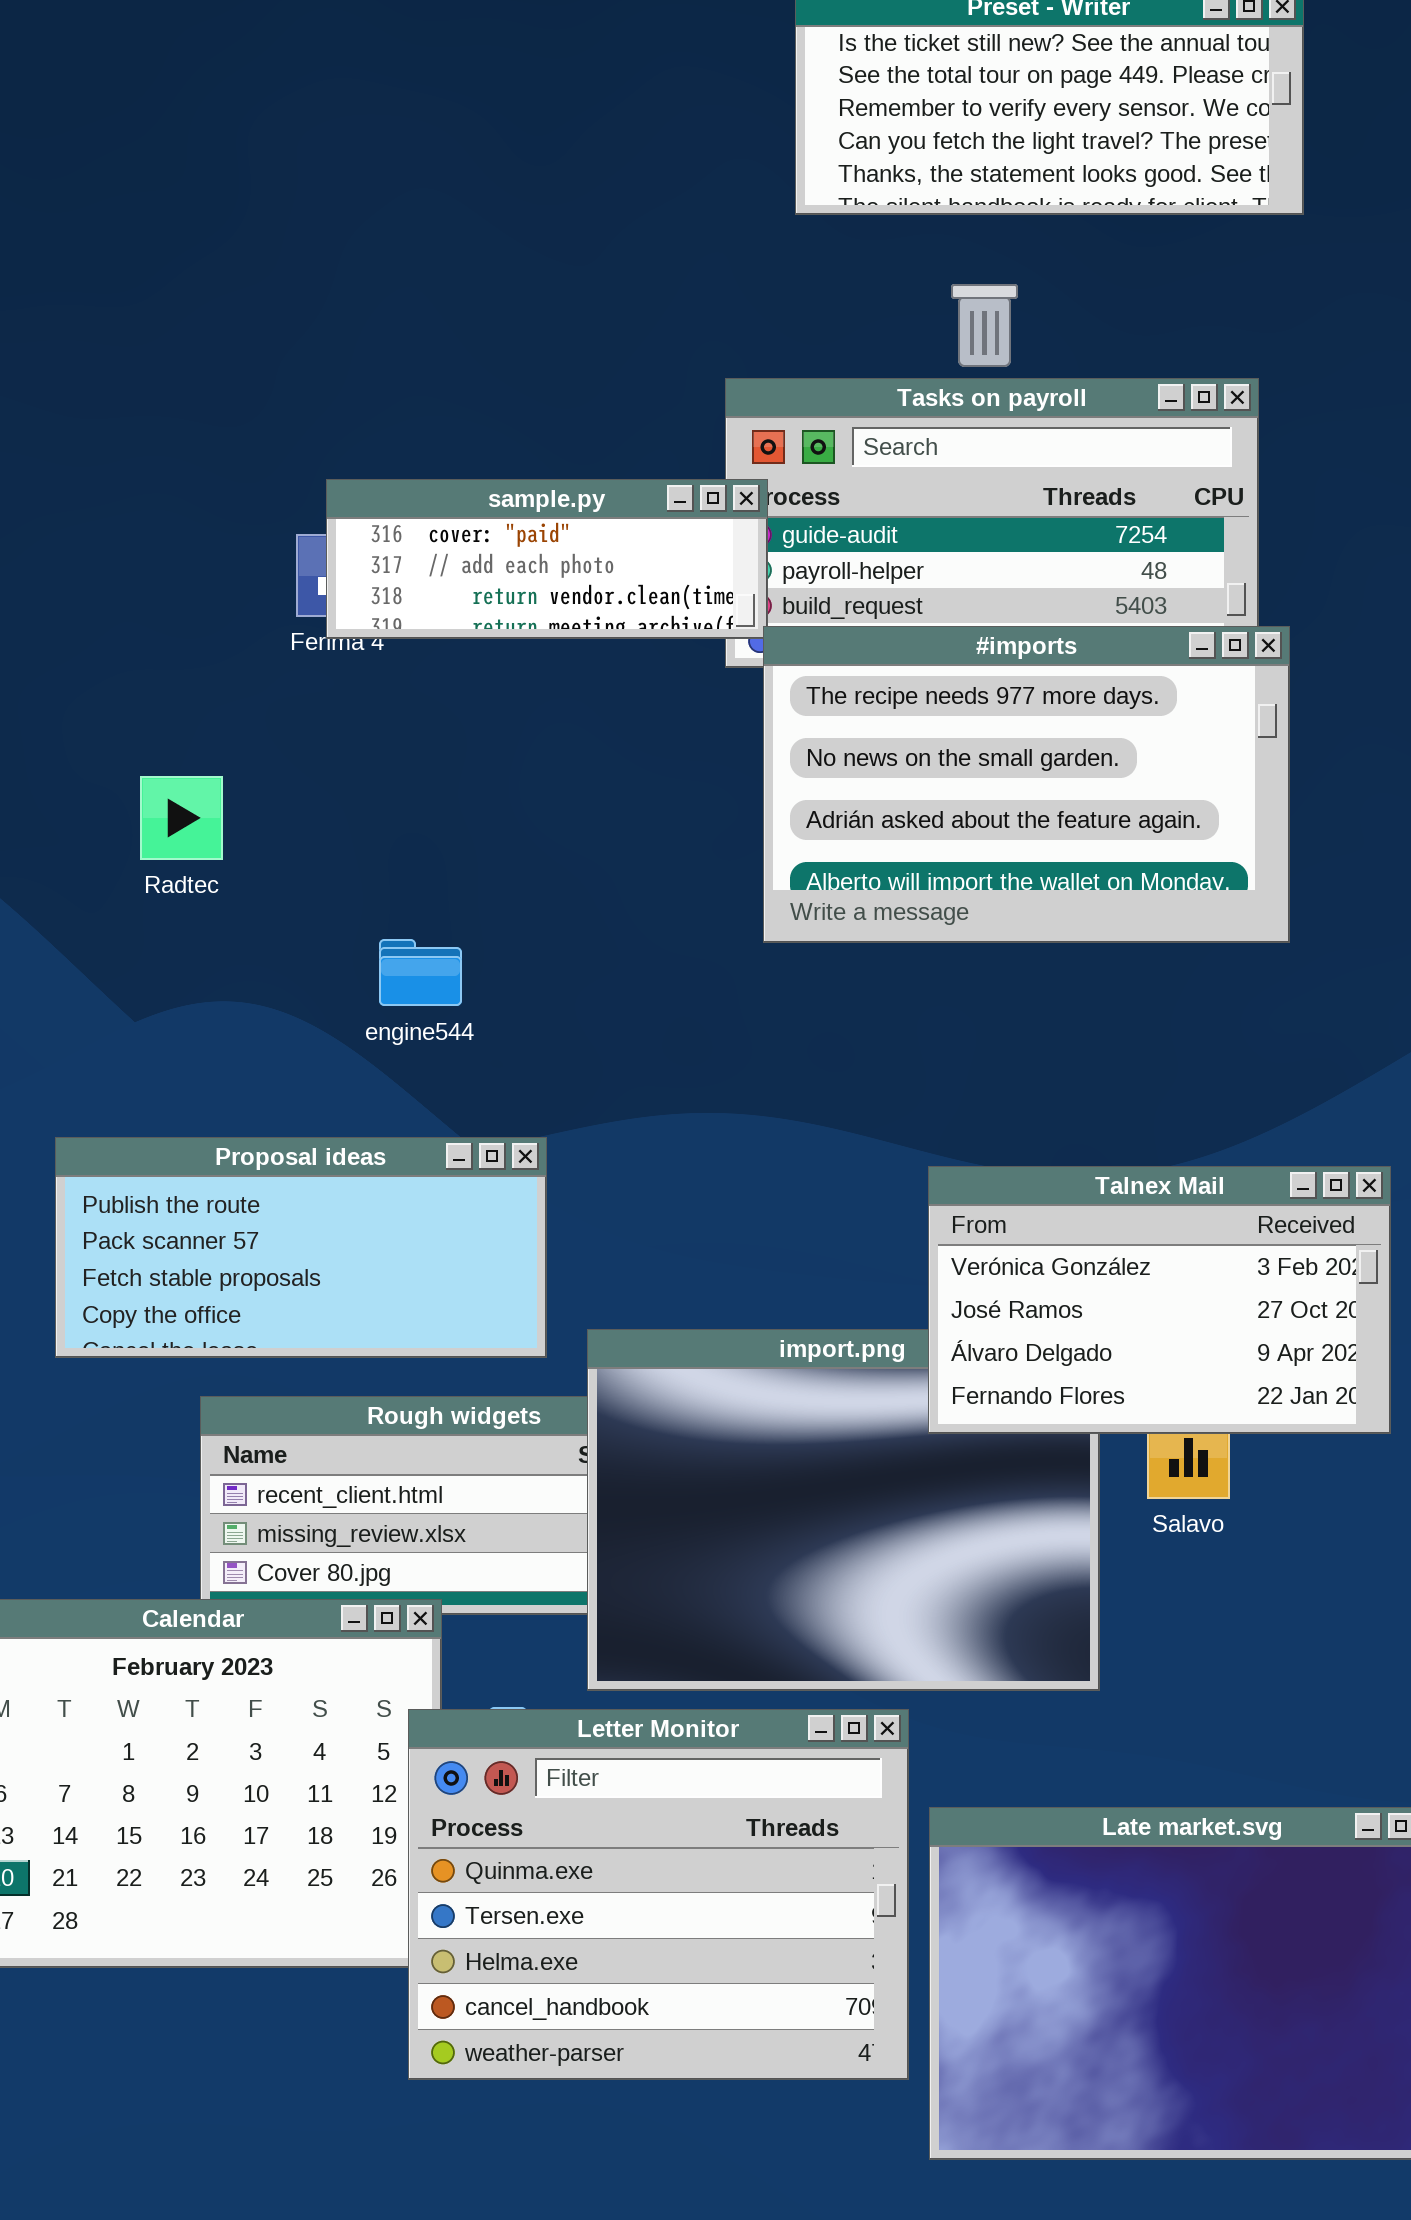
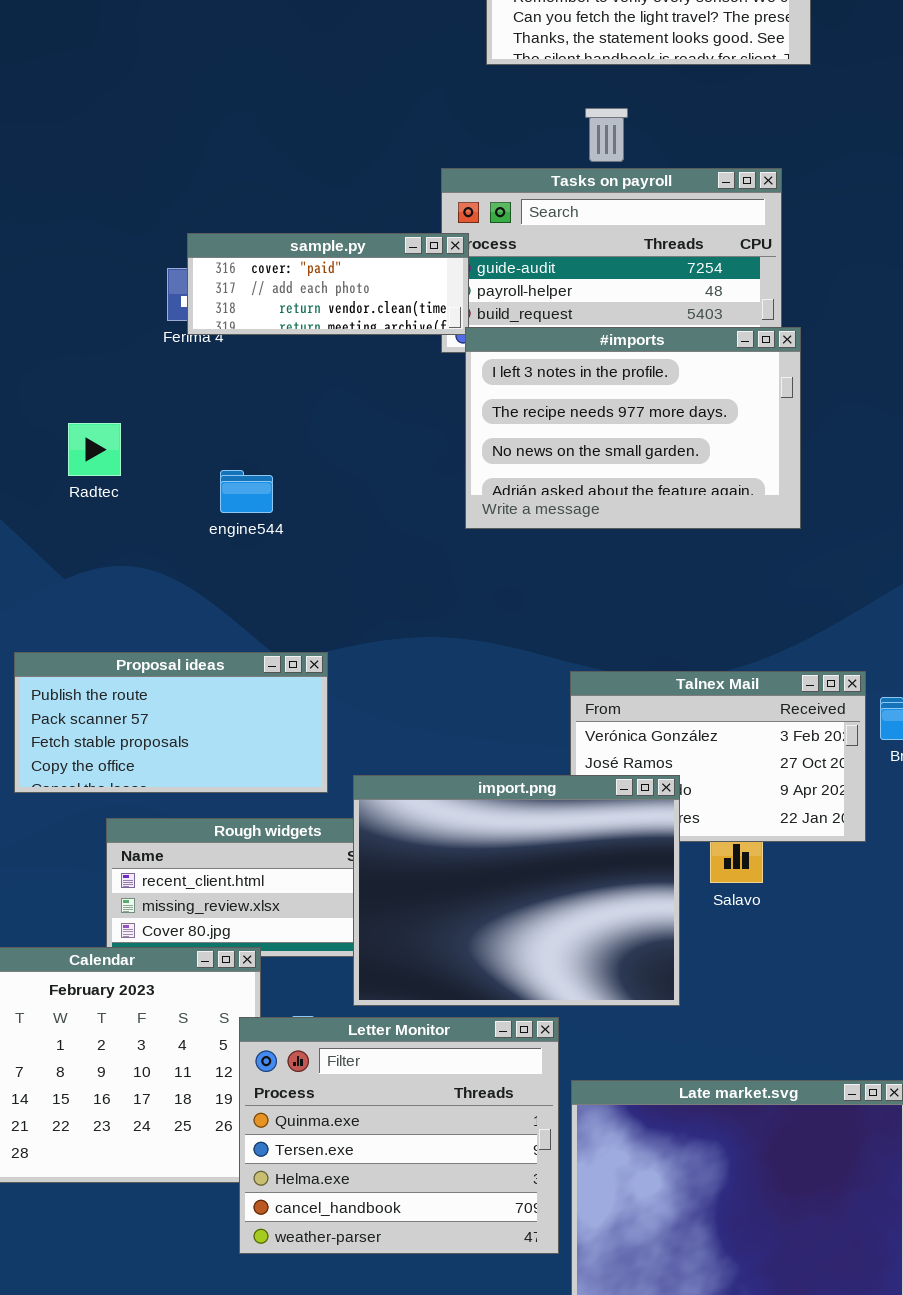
#imports: [763,626,1290,943] -> [465,327,801,529], scrolled up 1 row
engine544: [379,939,462,1006] -> [220,470,273,513], moved
import.png: [587,1329,1100,1691] -> [353,775,680,1006], raised

